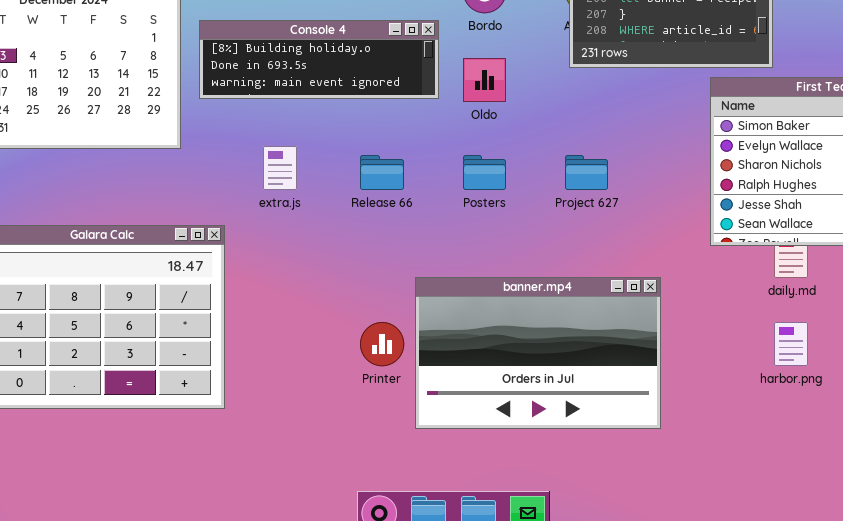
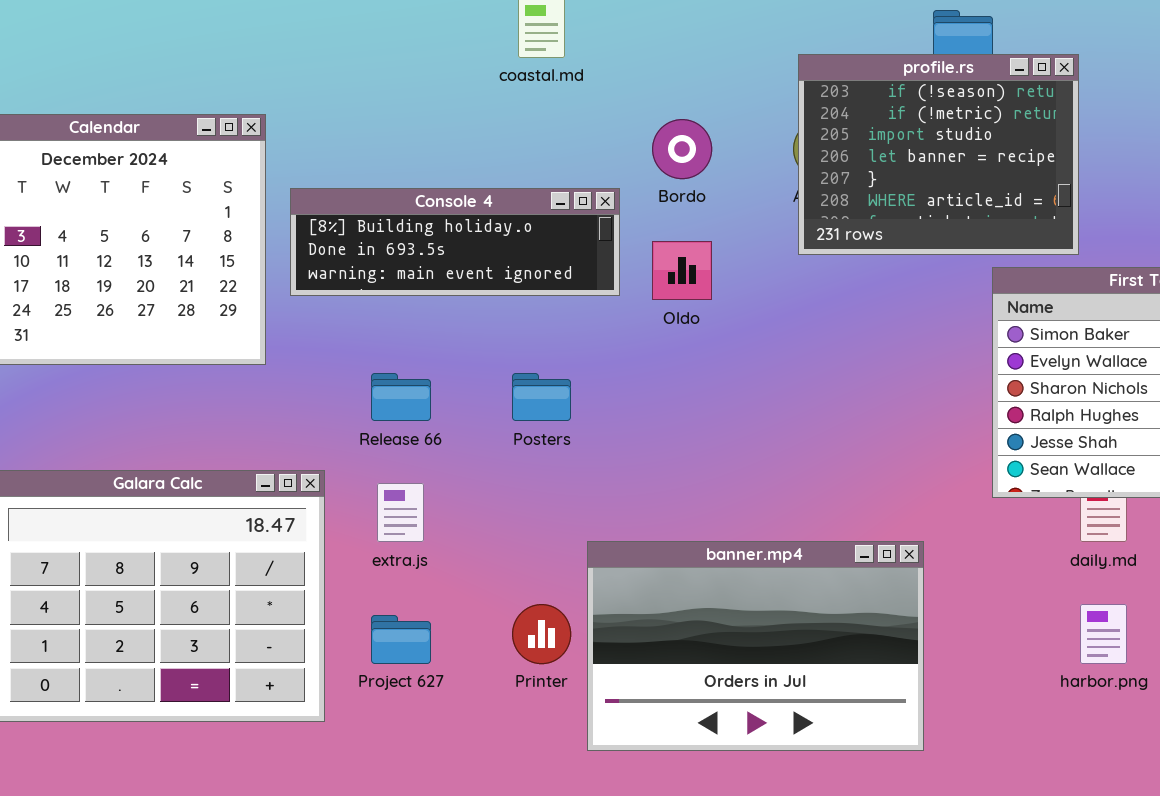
extra.js: [263,146,297,190] -> [377,483,424,542], moved
Release 66: [360,155,404,190] -> [371,373,431,421], moved
Posters: [463,155,506,190] -> [512,373,571,421], moved
Project 627: [565,155,608,190] -> [371,615,431,664], moved

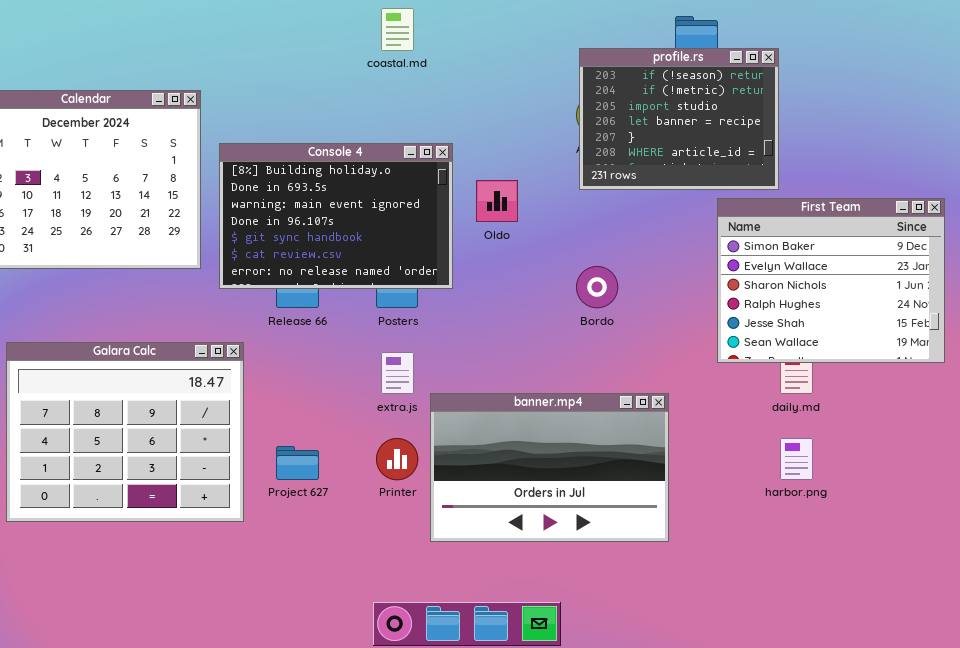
Bordo: [652,119,712,179] -> [576,266,618,308], moved
Console 4: [290,188,620,296] -> [219,143,453,289], resized
extra.js: [377,483,424,542] -> [381,352,414,394], moved

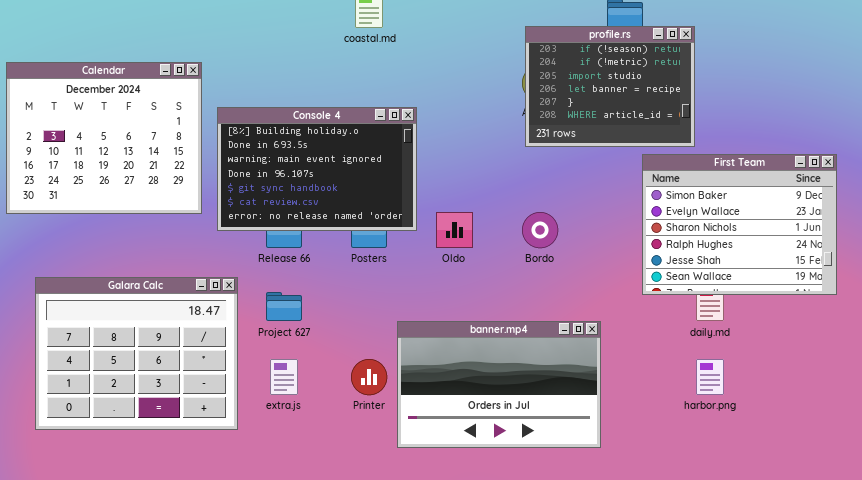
Oldo: [476,180,518,222] -> [436,212,473,248], moved
extra.js: [381,352,414,394] -> [270,359,298,395], moved
Project 627: [276,446,319,480] -> [266,292,302,321], moved

